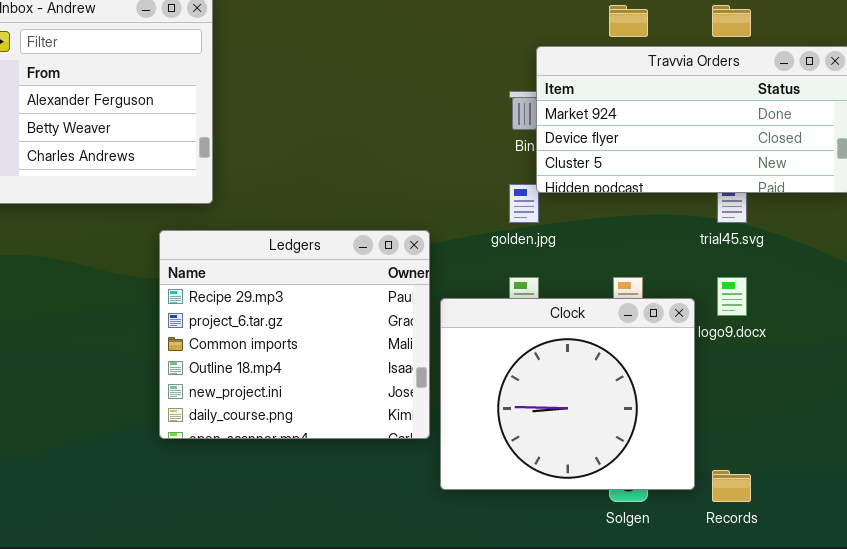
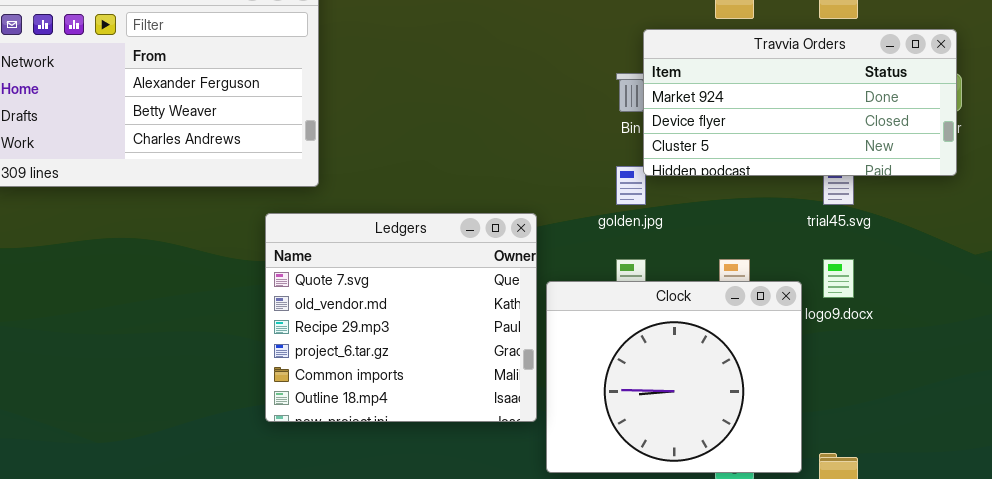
Ledgers: [159,230,430,439] -> [265,213,537,422], scrolled up 2 rows

